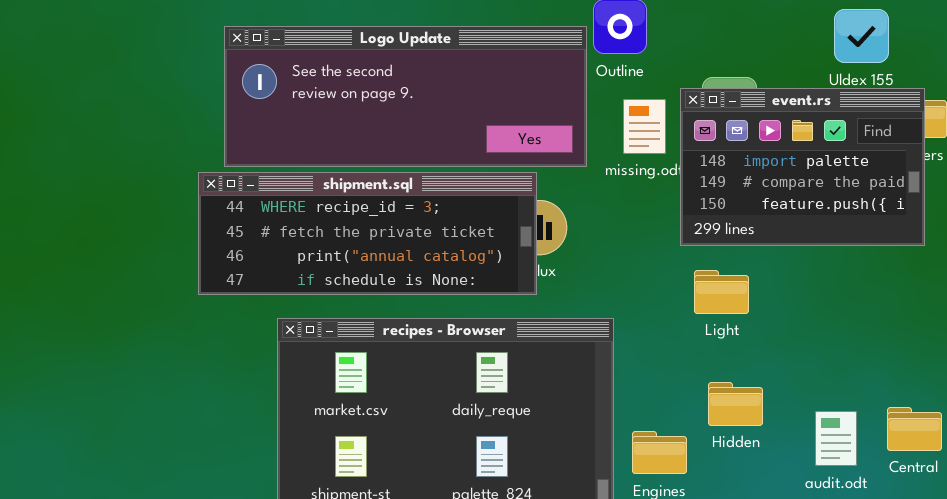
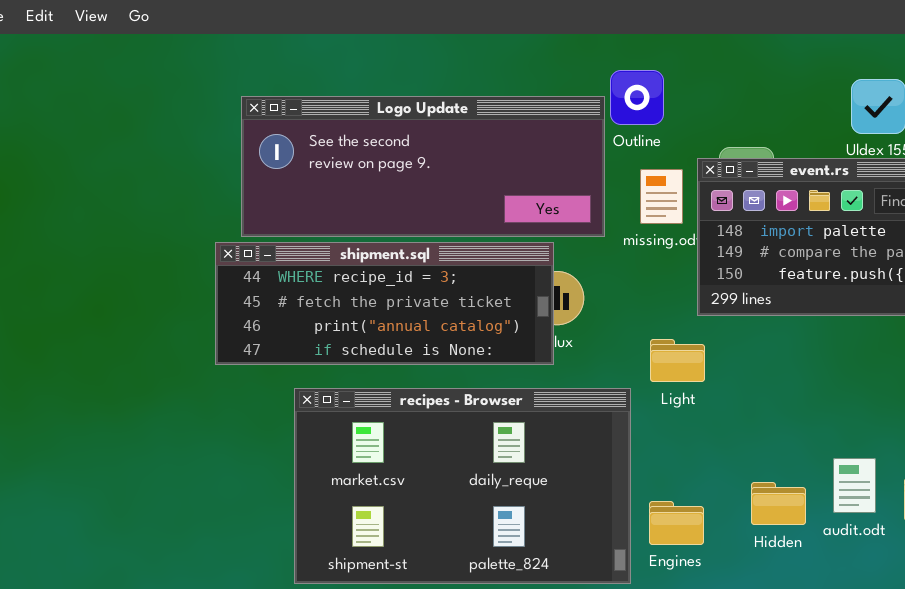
Light: [694,270,749,314] -> [650,339,705,382], moved
Hidden: [708,382,763,426] -> [751,482,806,525], moved
audit.odt: [815,411,857,466] -> [833,458,876,513], moved

